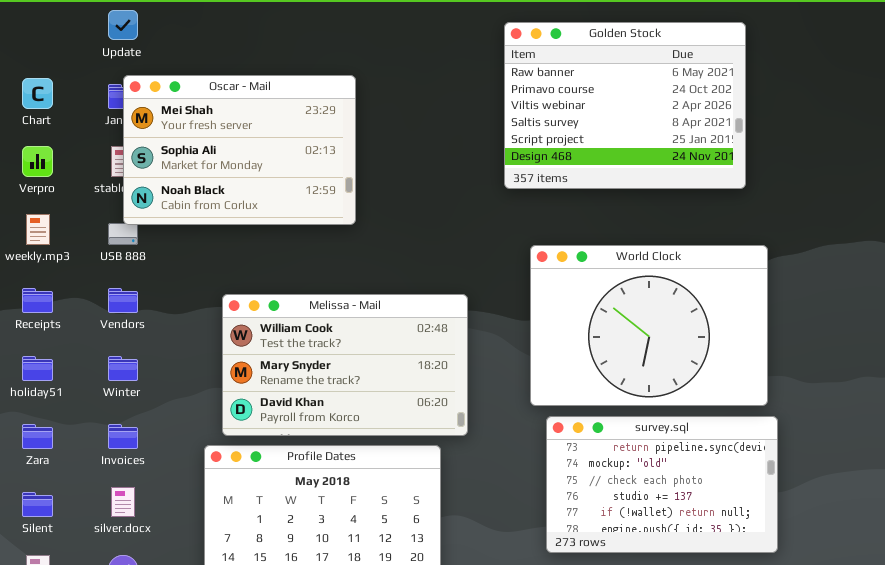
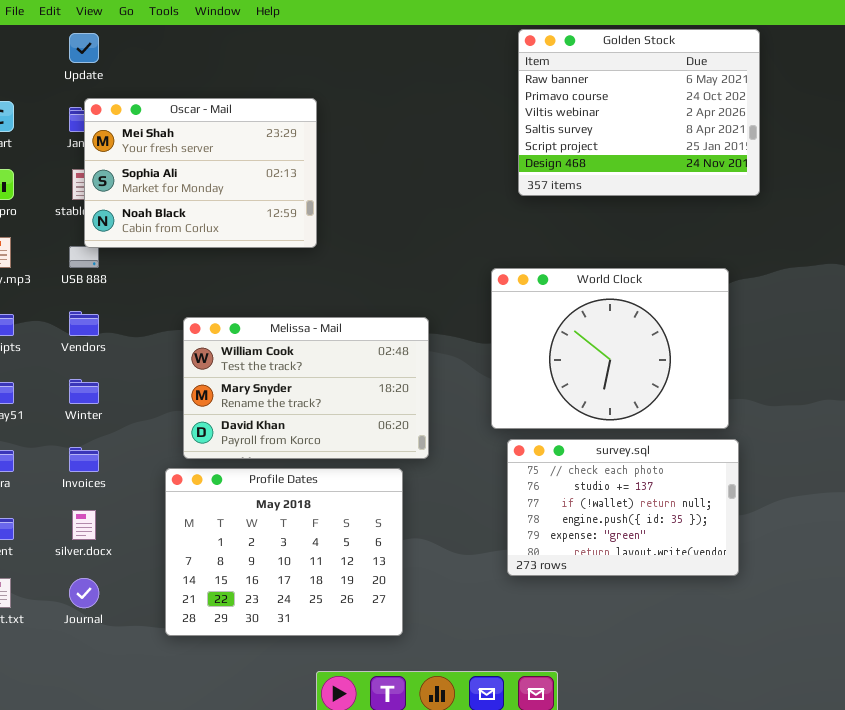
Golden Stock: [504,22,746,189] -> [518,29,760,196], moved
survey.sql: [546,416,778,553] -> [507,439,739,576], scrolled down 2 rows

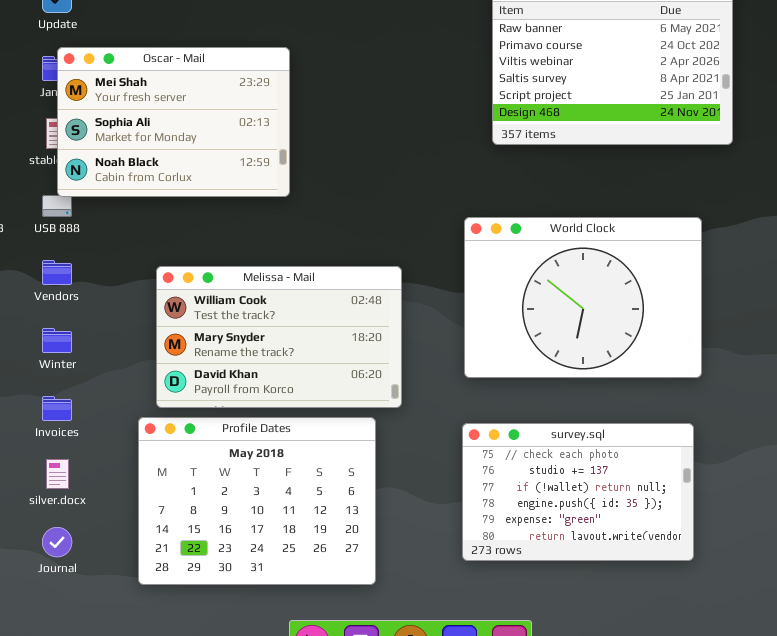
survey.sql: [507,439,739,576] -> [462,423,694,561], moved

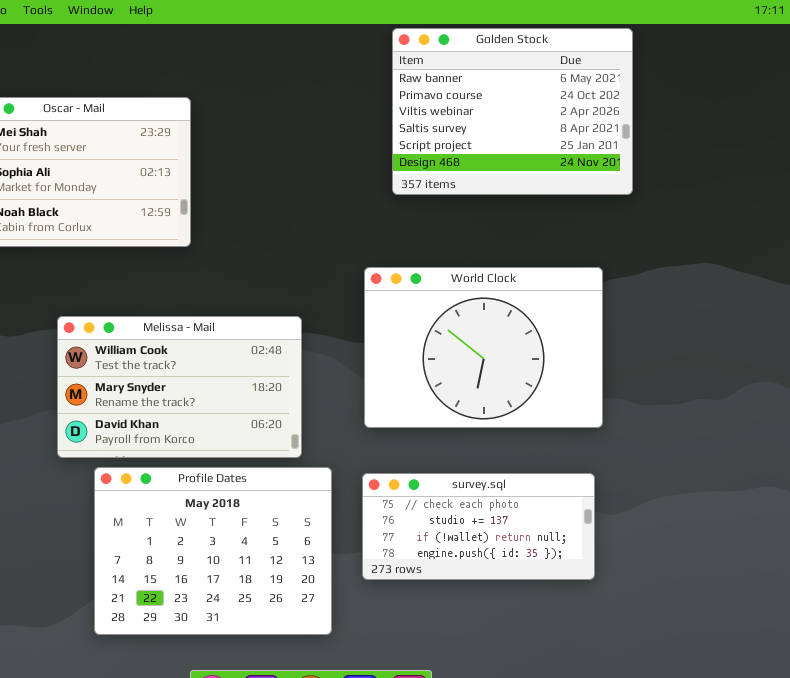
Profile Dates: [138,417,376,585] -> [94,467,332,635], moved
survey.sql: [462,423,694,561] -> [362,473,595,580], resized

